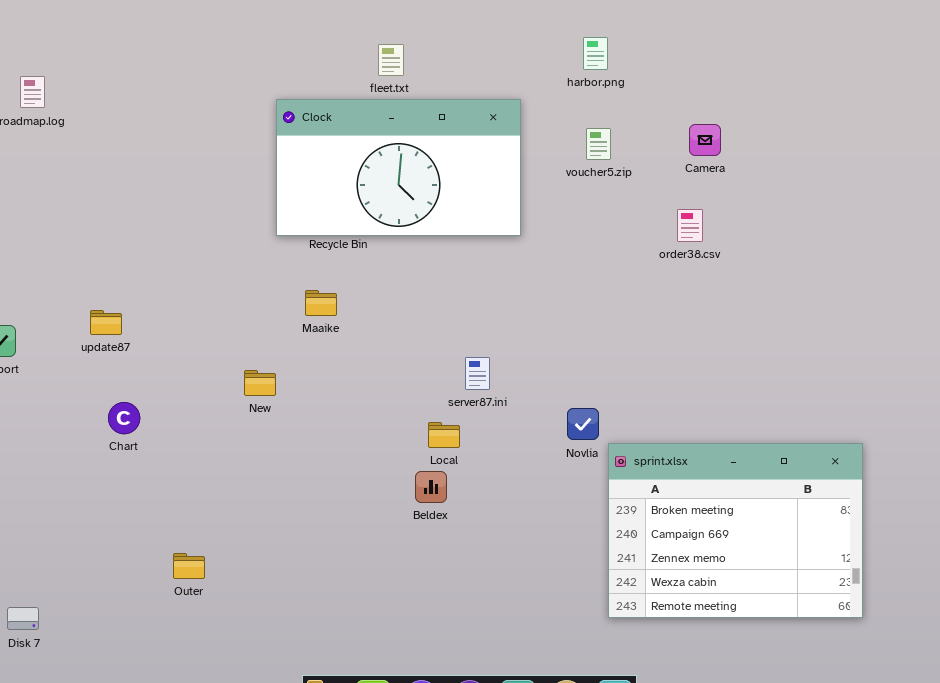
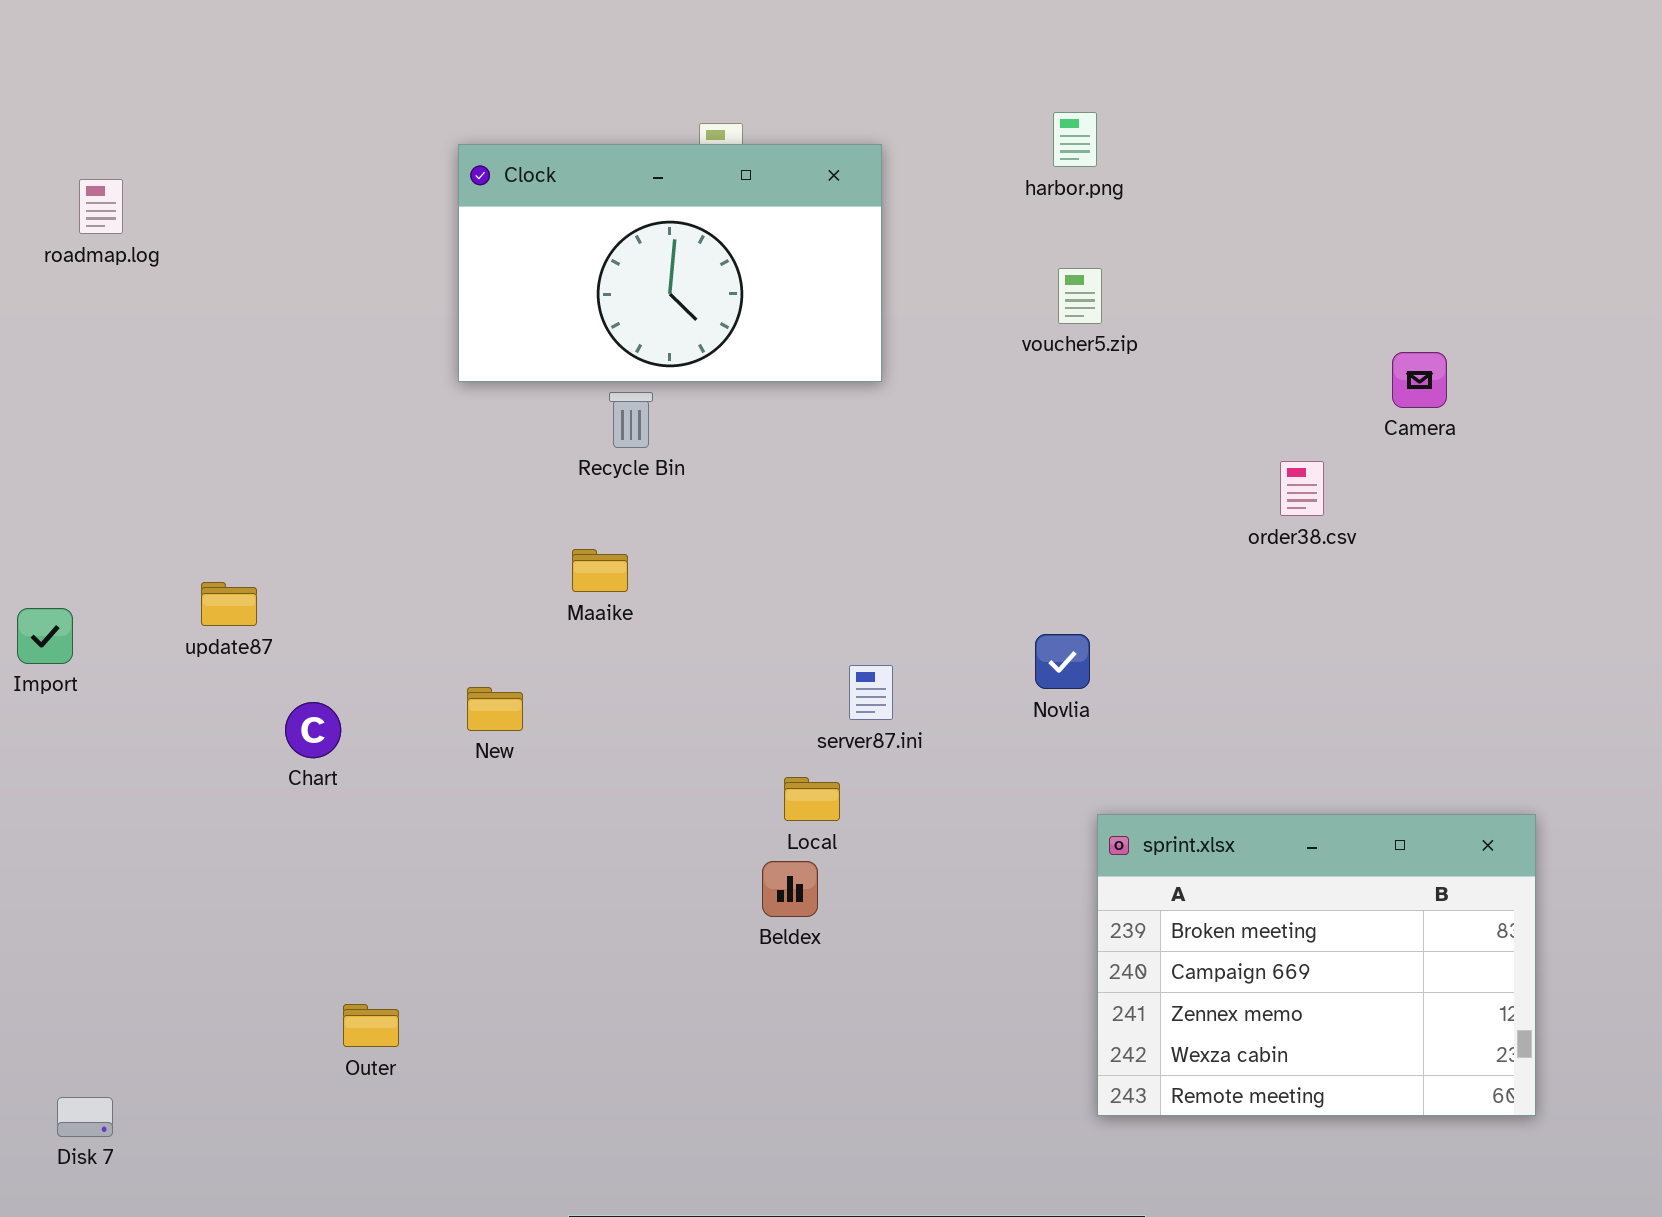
Clock: [276,99,521,236] -> [458,144,882,382], moved
Camera: [689,124,721,156] -> [1392,352,1447,408], moved
order38.csv: [677,209,703,242] -> [1280,461,1324,516], moved
Chart: [108,402,140,434] -> [285,702,341,758], moved
Novlia: [567,408,599,440] -> [1035,634,1090,689], moved

